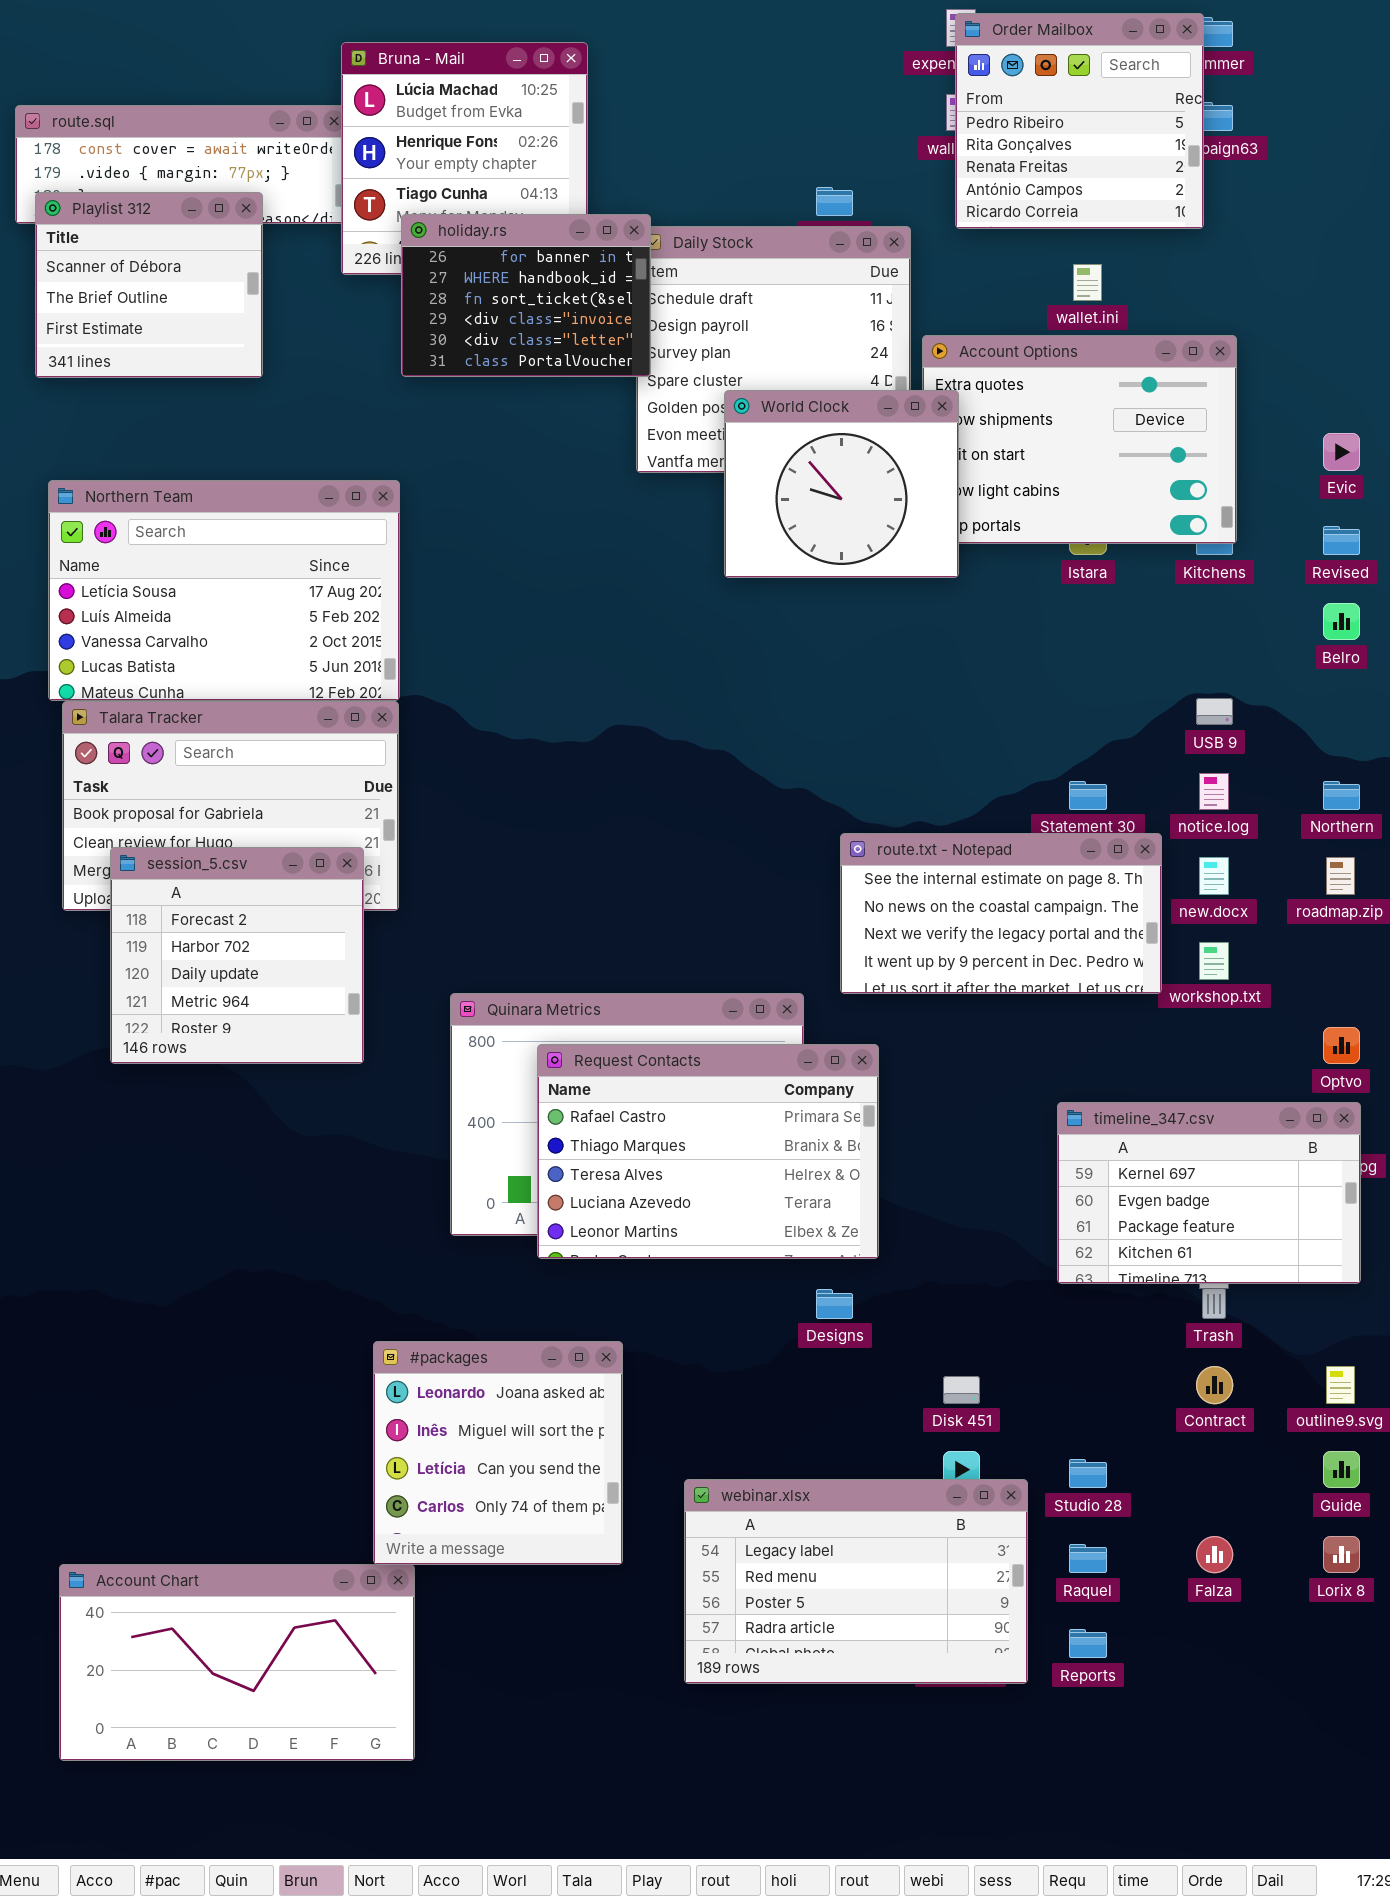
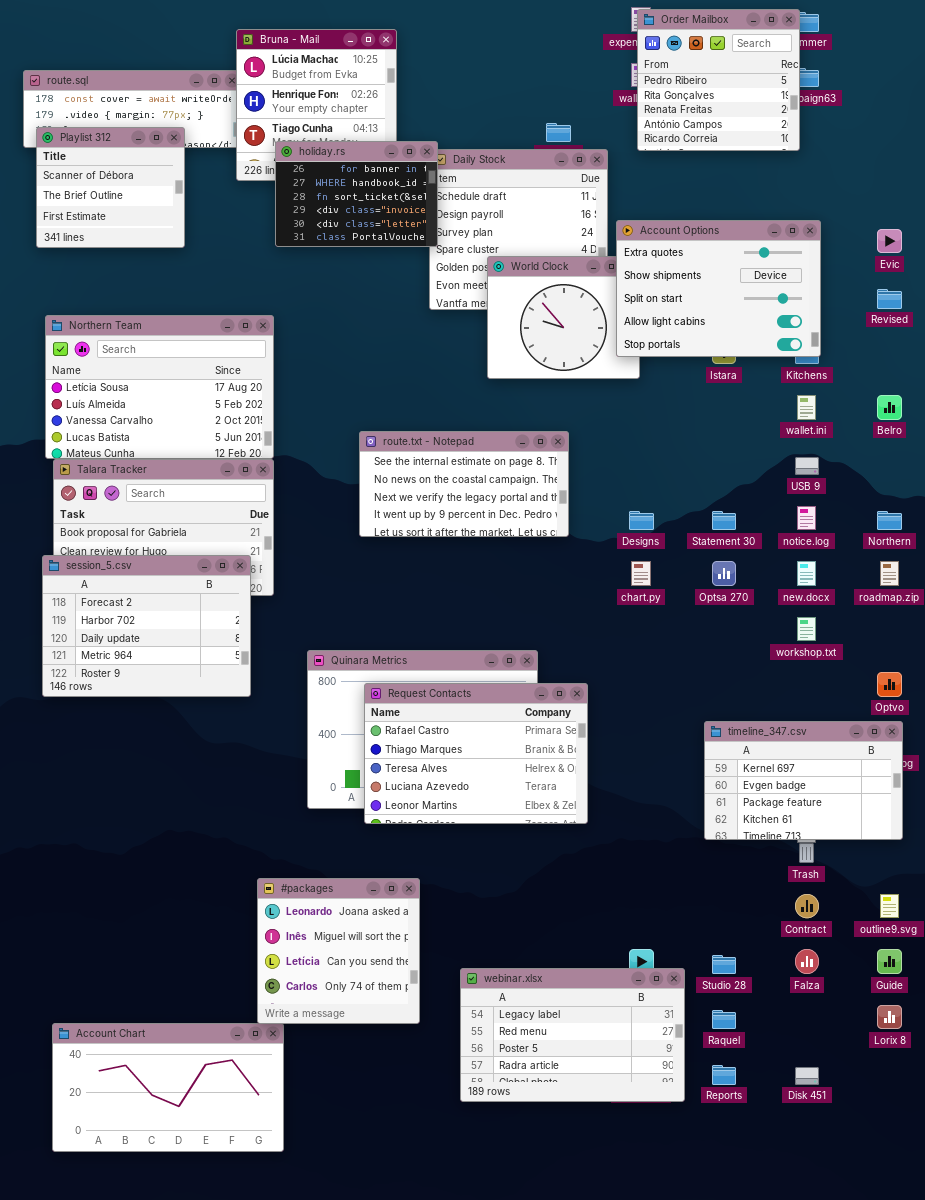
wallet.ini: [1073,264,1102,301] -> [797,395,816,420], moved
Account Options: [922,335,1237,544] -> [616,220,821,357], raised
Evic: [1323,433,1360,471] -> [877,229,902,253], moved
Revised: [1323,526,1360,555] -> [877,289,902,309], moved
route.txt - Notepad: [840,833,1162,994] -> [359,431,569,537], moved
session_5.csv: [110,847,364,1064] -> [42,555,251,697], resized
Designs: [816,1289,853,1319] -> [629,511,654,530], moved
Disk 451: [943,1376,980,1404] -> [795,1067,819,1085], moved
Falza: [1196,1536,1233,1573] -> [795,949,819,974], moved

